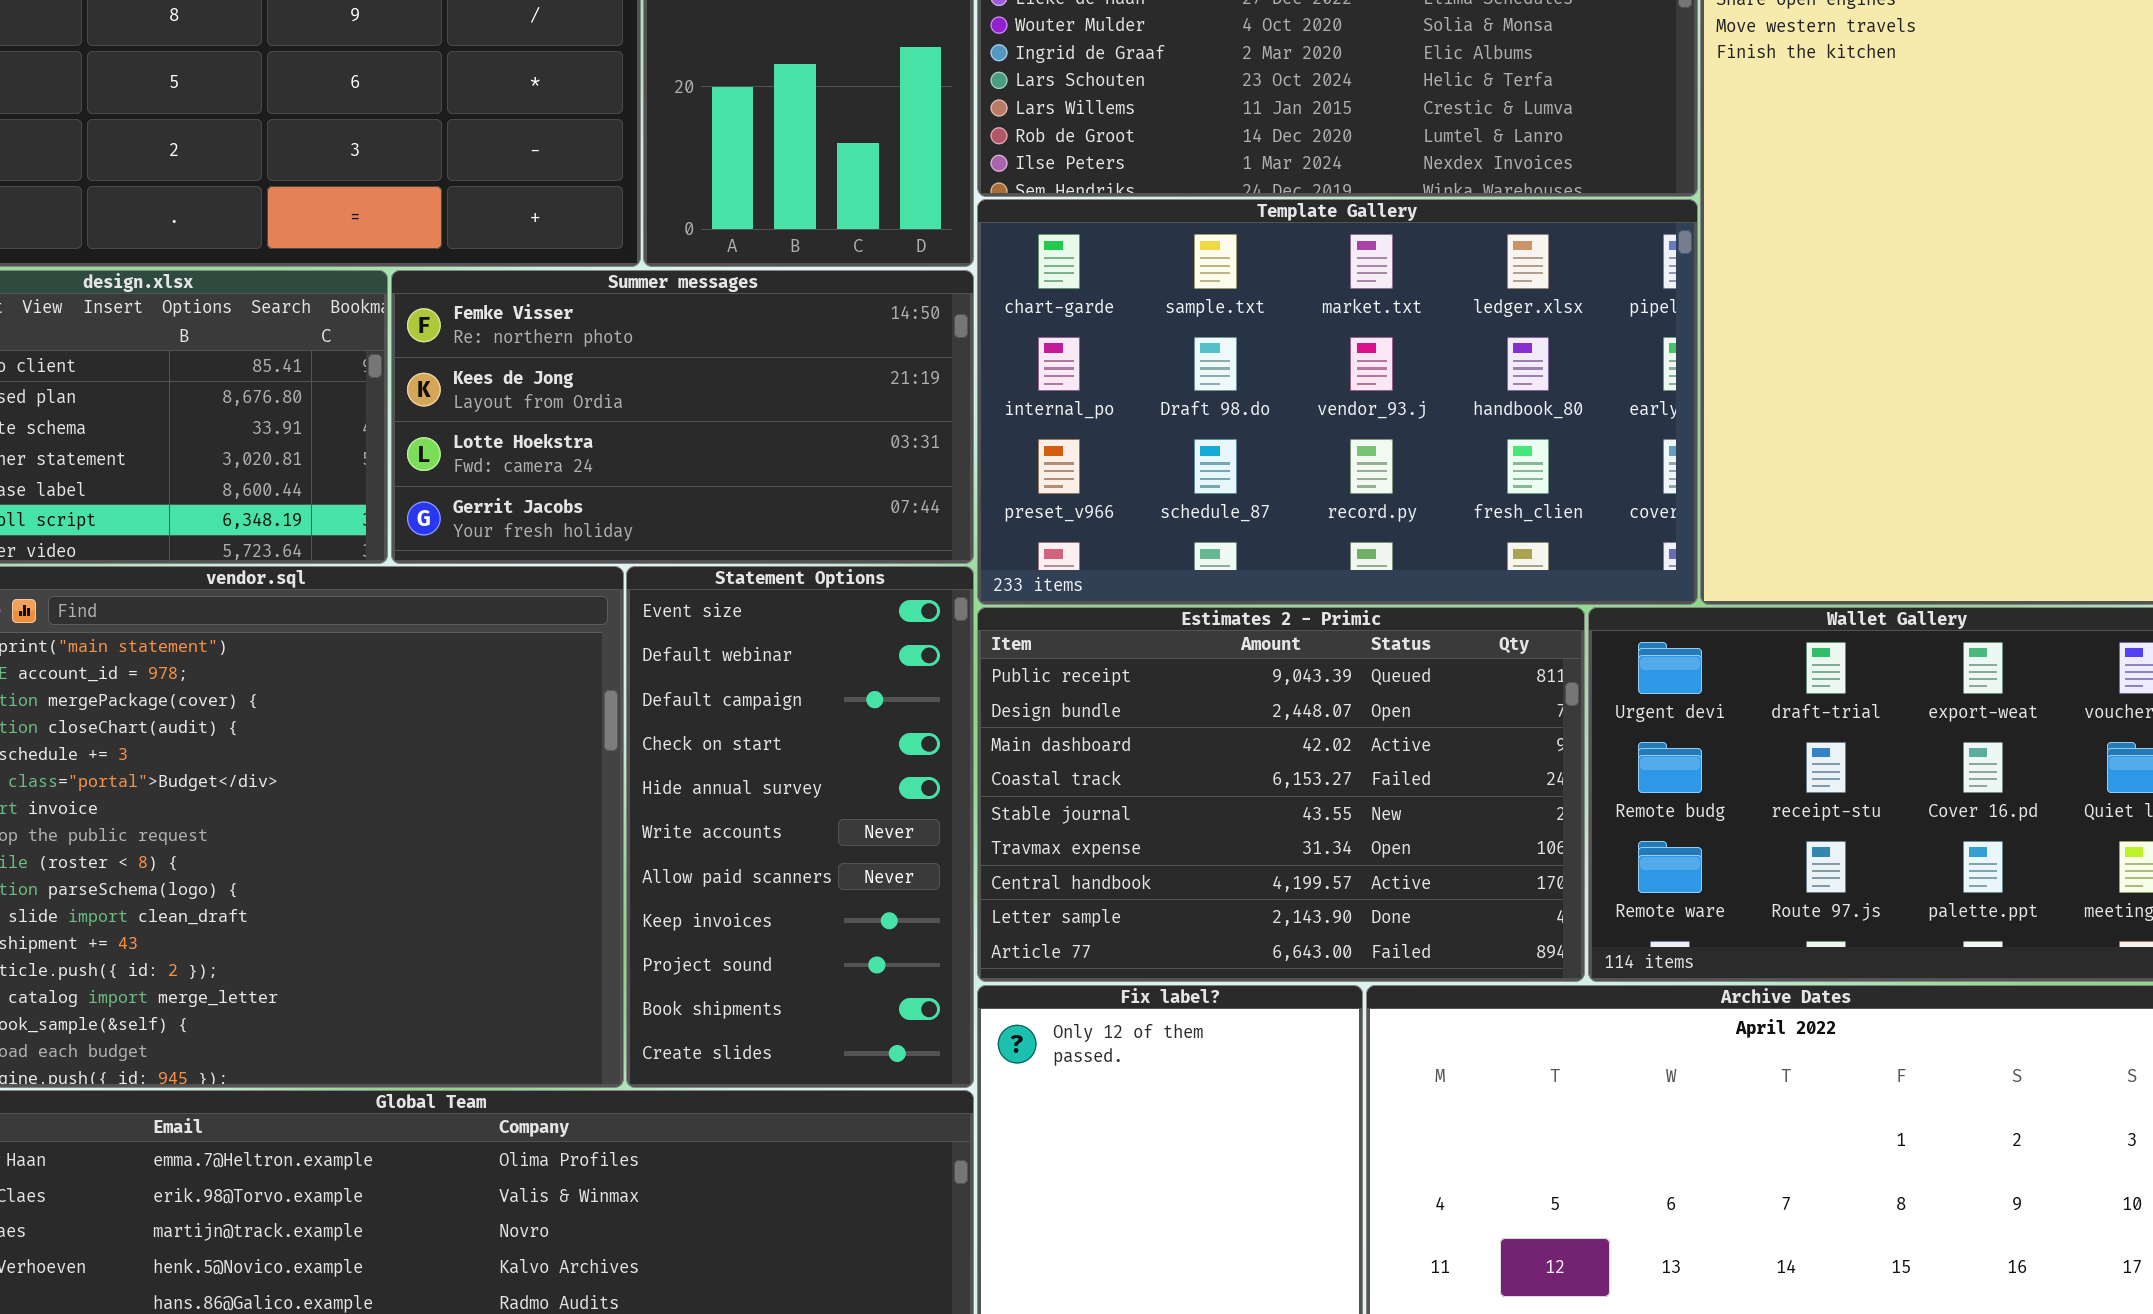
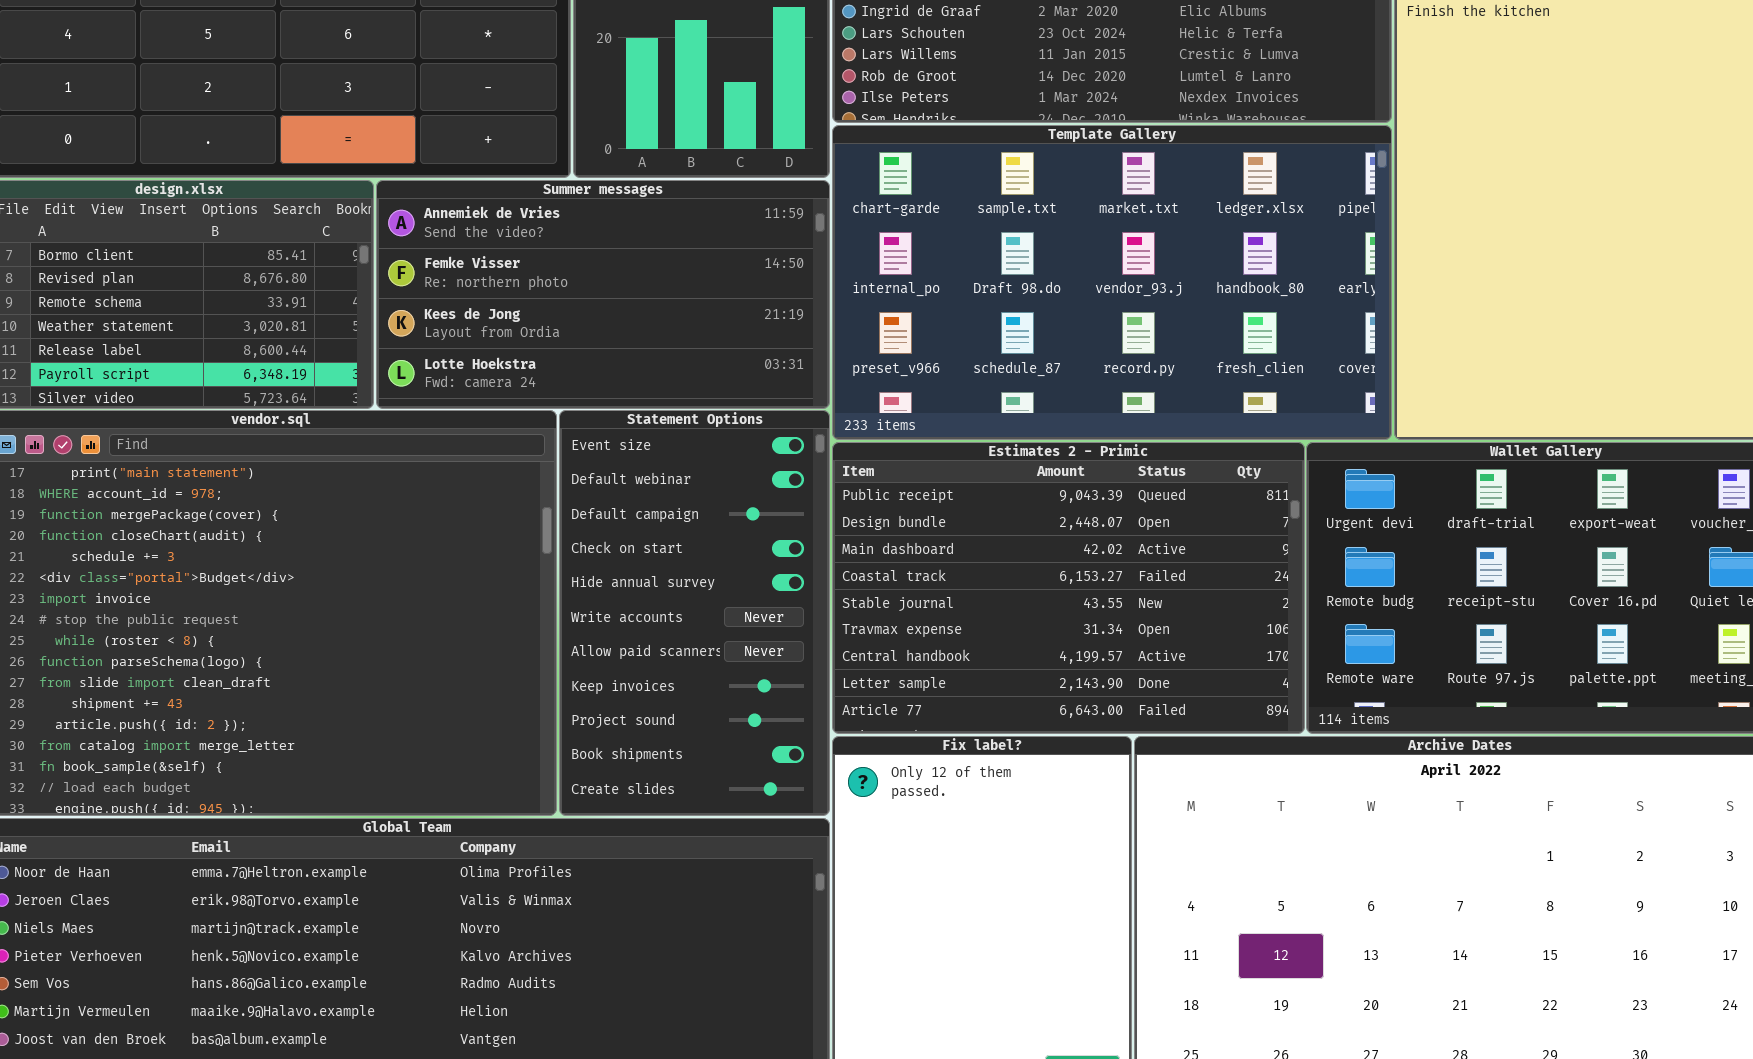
Summer messages: [391,270,974,564] -> [376,180,830,409], scrolled up 1 row

